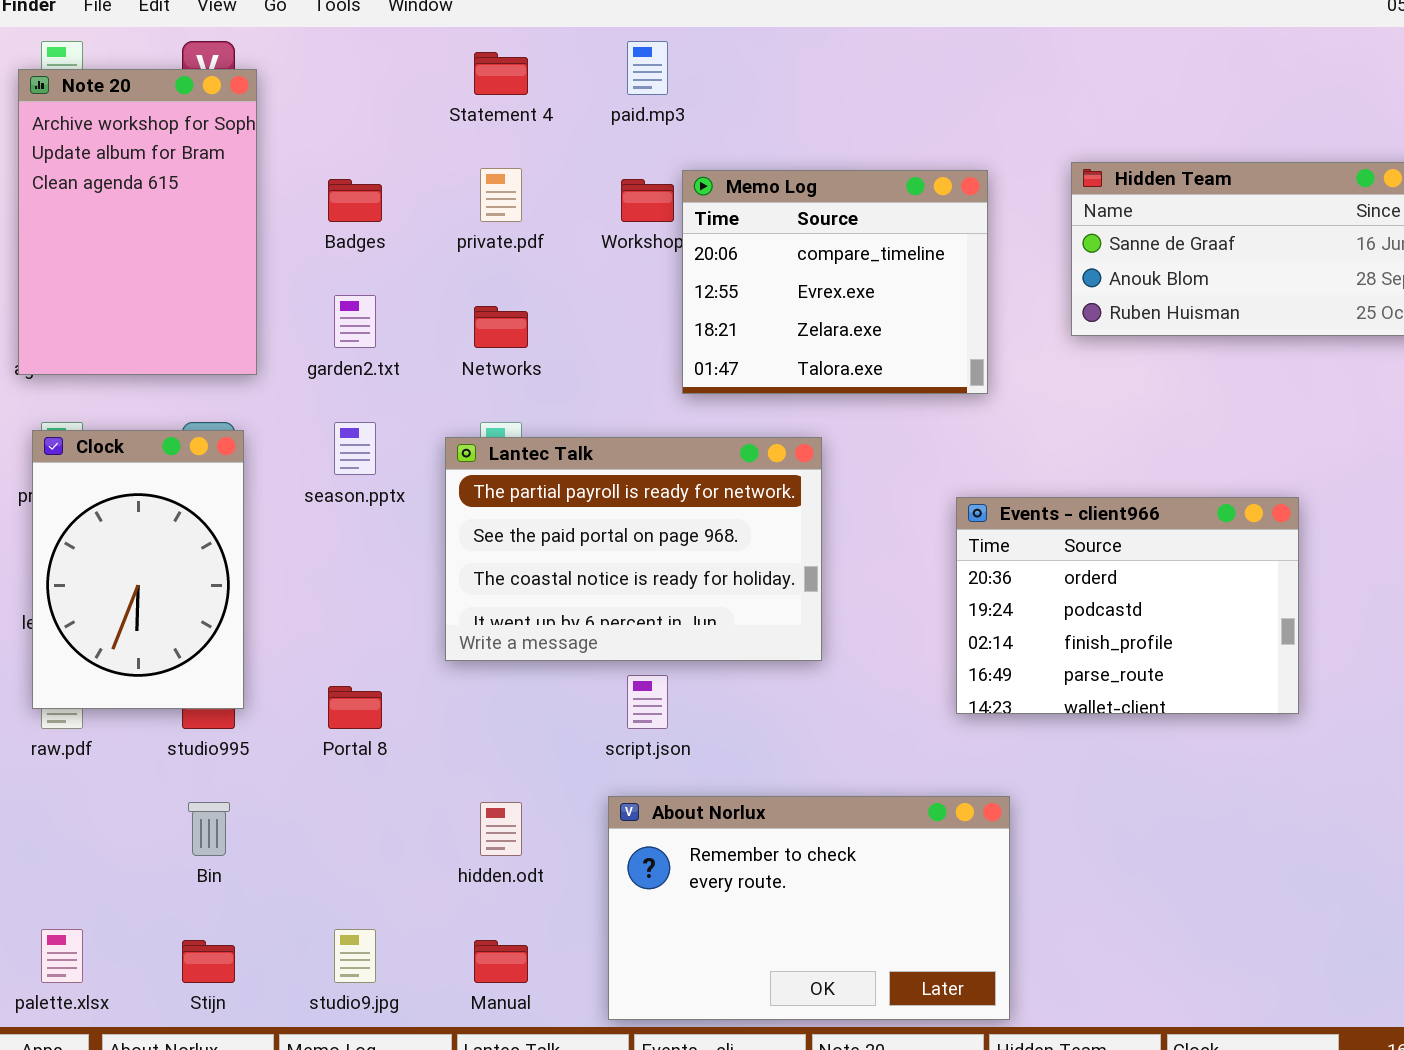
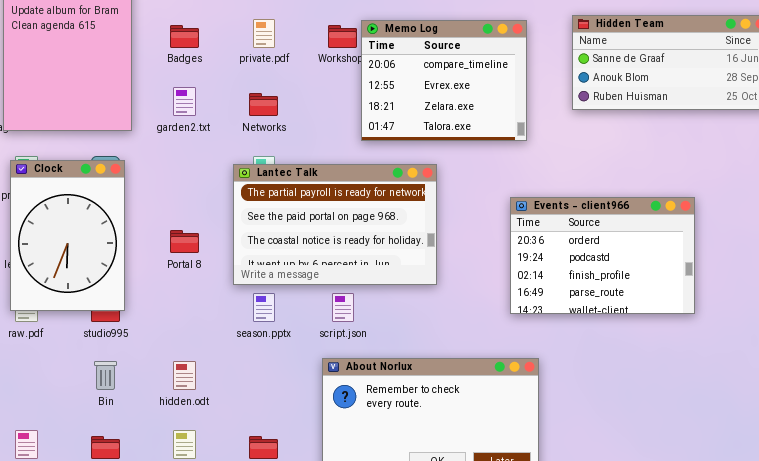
season.pptx: [334,422,376,475] -> [253,293,275,322], moved
Portal 8: [328,686,382,729] -> [170,230,199,253], moved
hidden.odt: [480,802,522,856] -> [173,361,196,390], moved

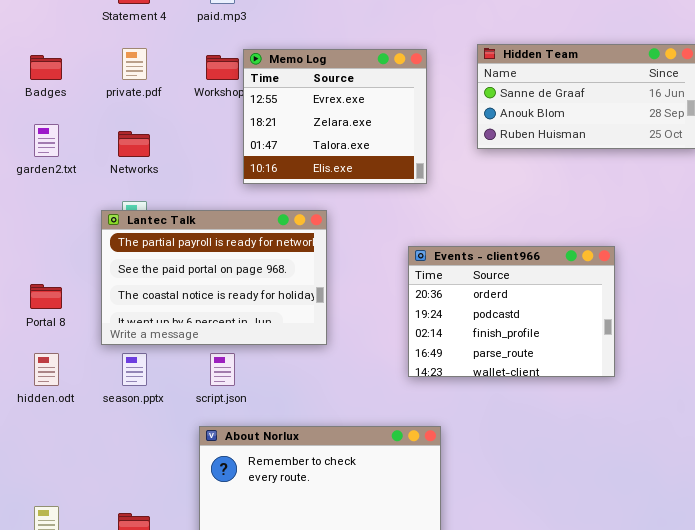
Memo Log: [361,20,527,141] -> [243,49,427,184], scrolled down 1 row
hidden.odt: [173,361,196,390] -> [34,353,59,386], moved

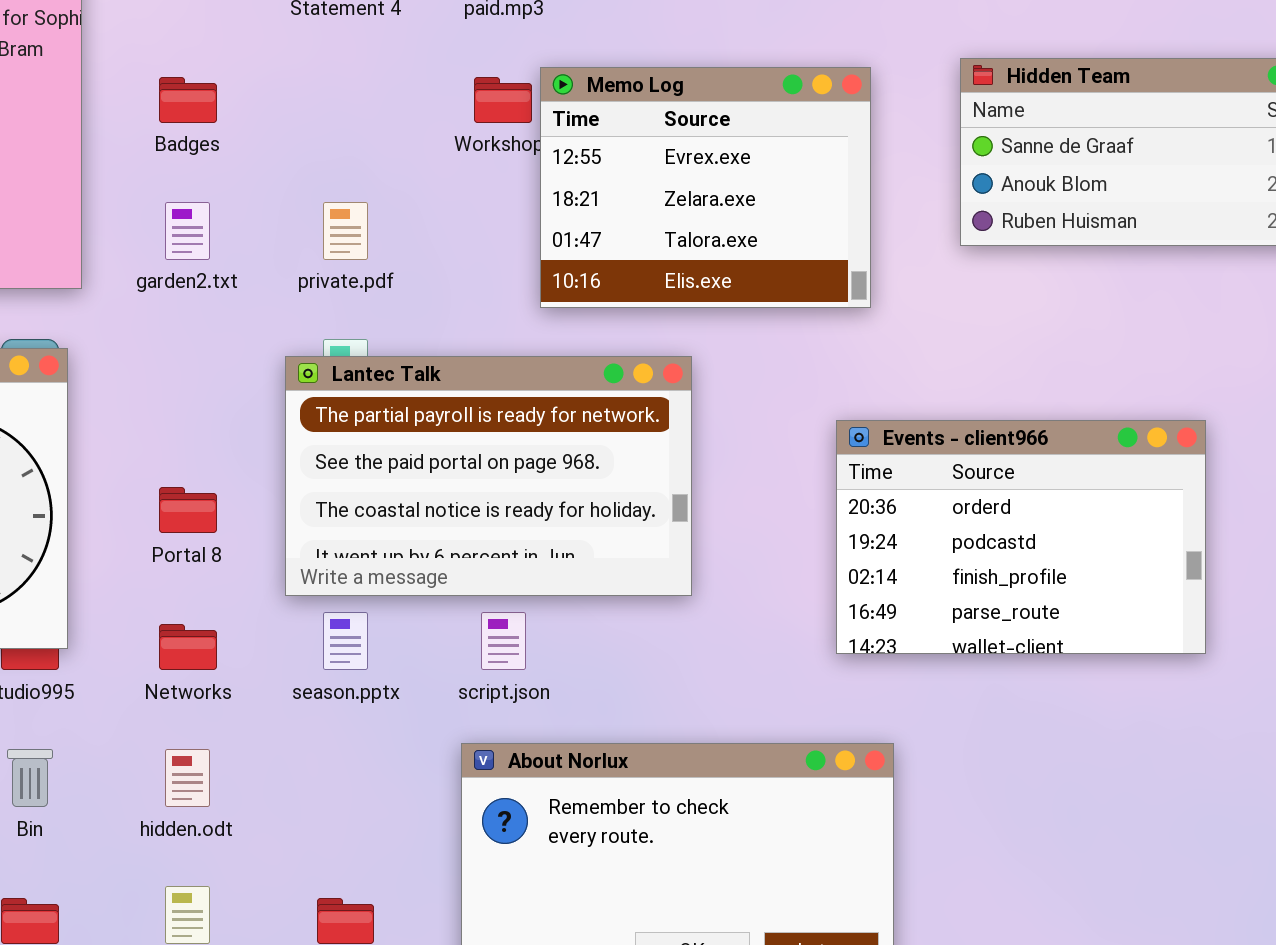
private.pdf: [122,48,147,80] -> [323,202,368,260], moved
Networks: [118,131,150,157] -> [159,624,217,670], moved
hidden.odt: [34,353,59,386] -> [165,749,210,807], moved

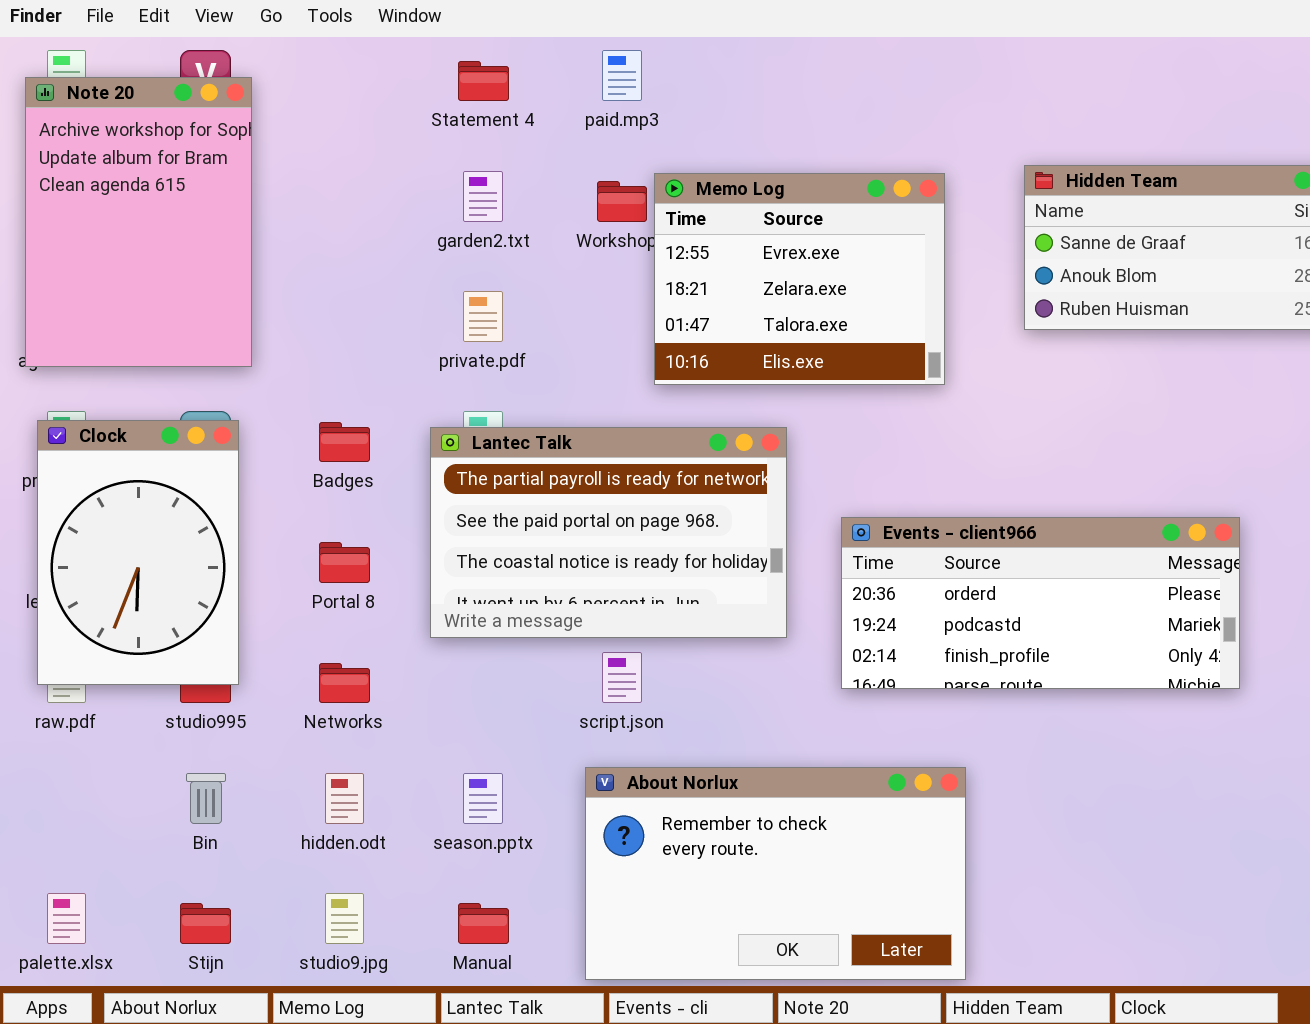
Badges: [159,77,217,123] -> [319,422,370,462], moved
garden2.txt: [165,202,210,260] -> [463,171,503,222], moved
Events - client966: [836,420,1206,654] -> [841,517,1240,689], resized
season.pptx: [323,612,368,670] -> [463,773,503,824], moved

